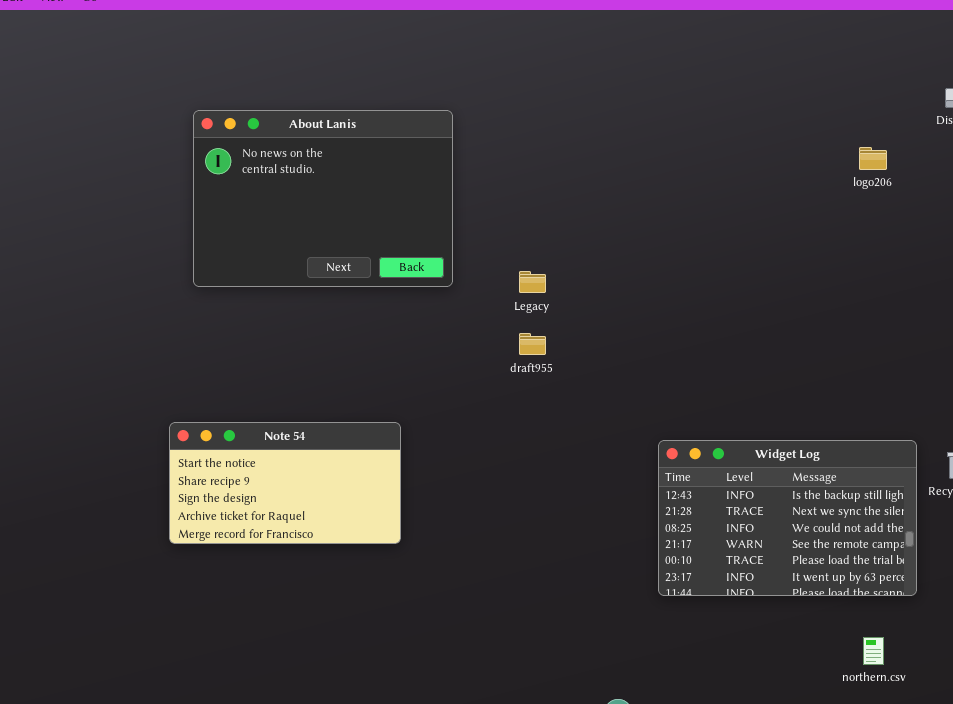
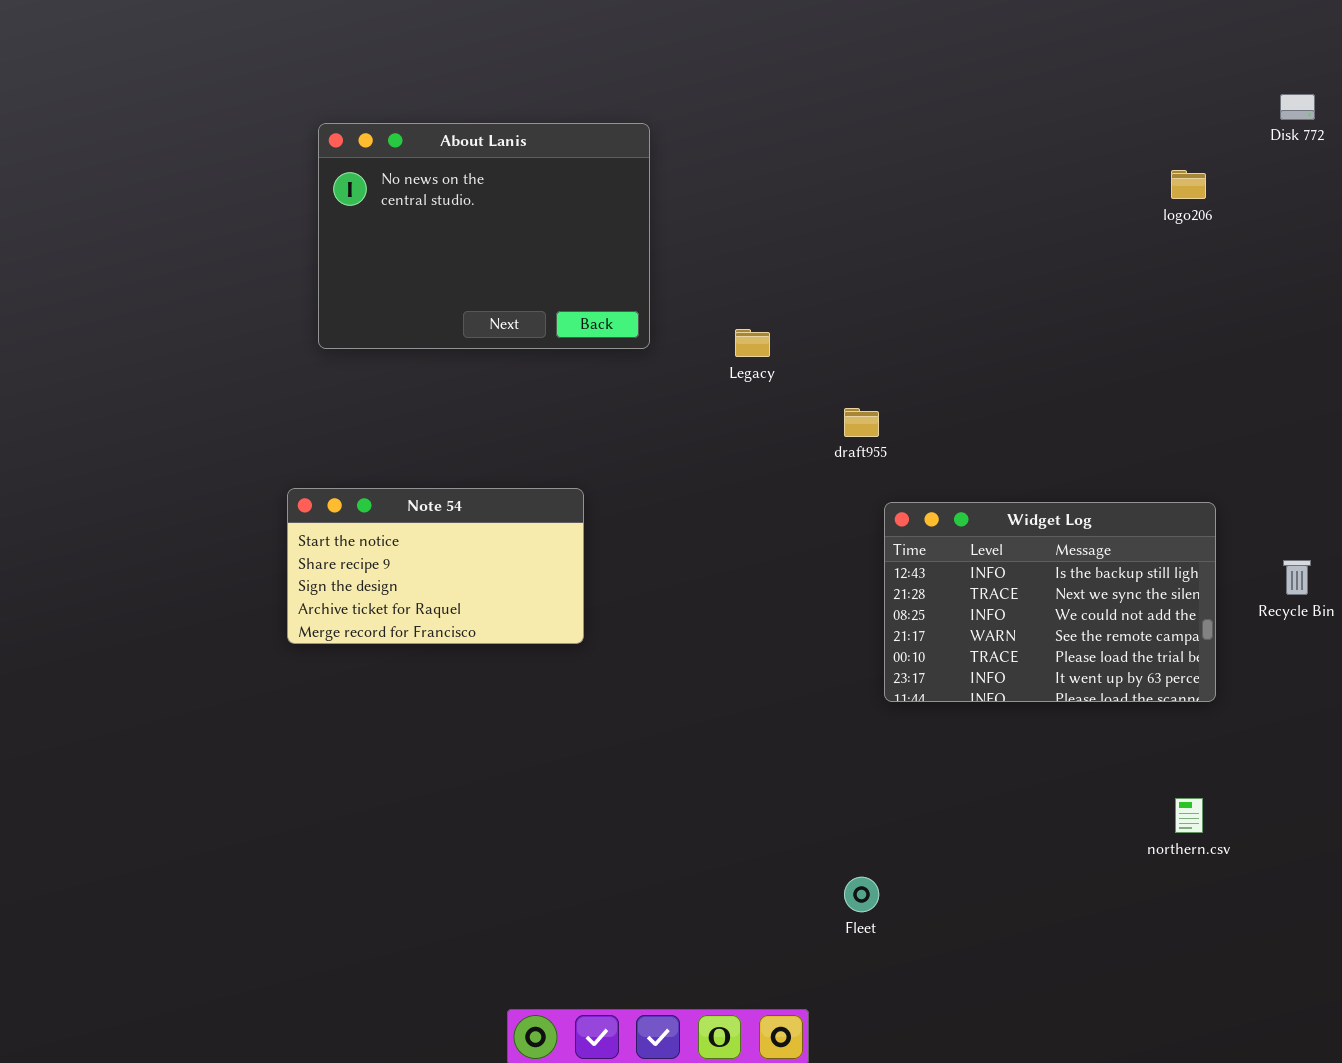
draft955: [519,333,546,355] -> [844,408,879,437], moved
Note 54: [169,422,401,544] -> [287,488,584,644], moved
Widget Log: [658,440,917,596] -> [884,502,1216,702], moved

